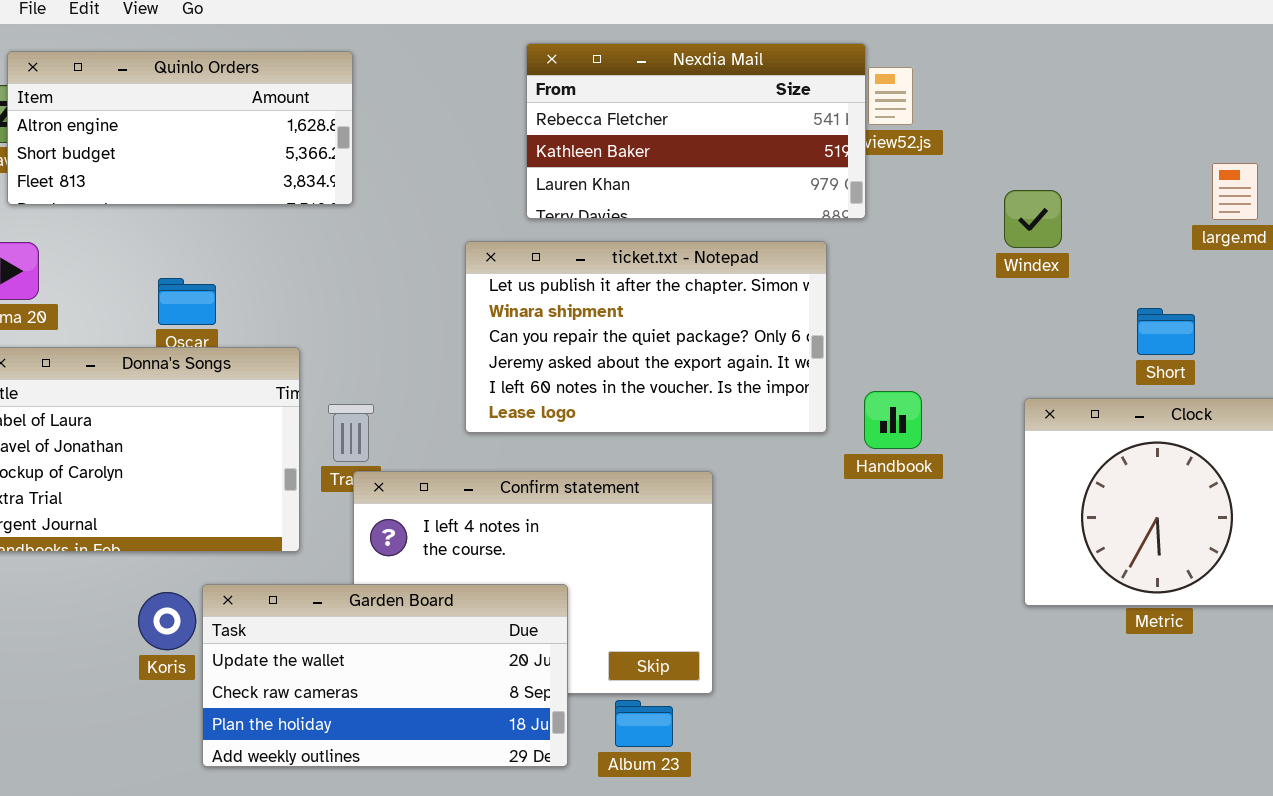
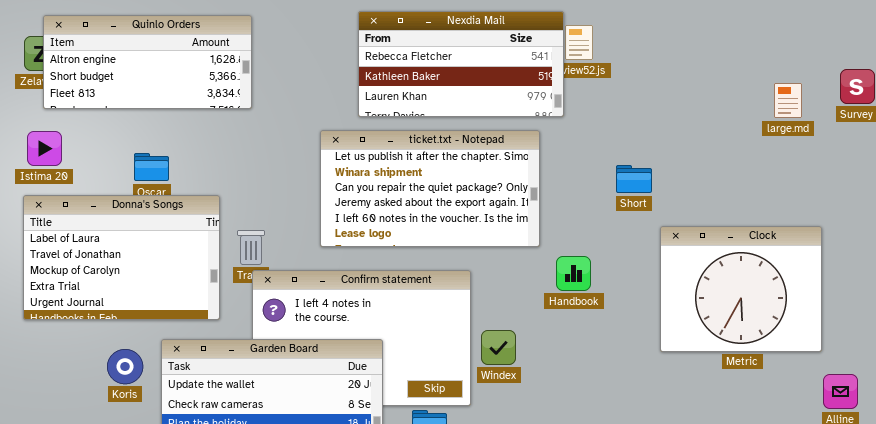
Windex: [1004,190,1062,248] -> [481,330,516,365], moved
Short: [1137,308,1195,355] -> [616,165,652,193], moved
Handbook: [864,391,922,449] -> [556,256,591,291], moved
Koris: [138,592,196,650] -> [107,349,143,384], moved

